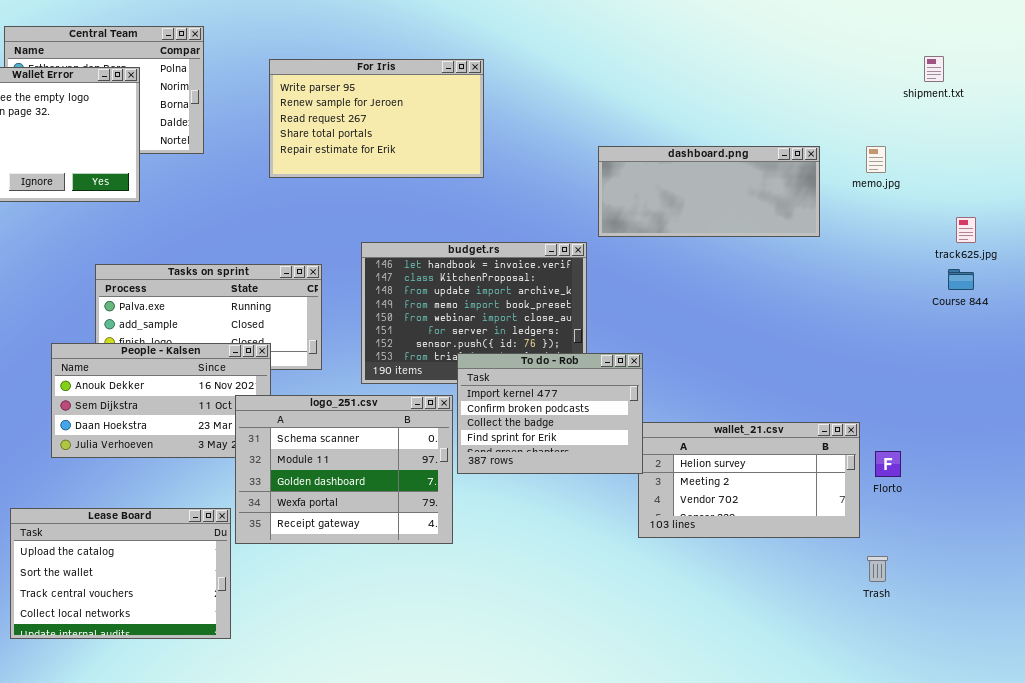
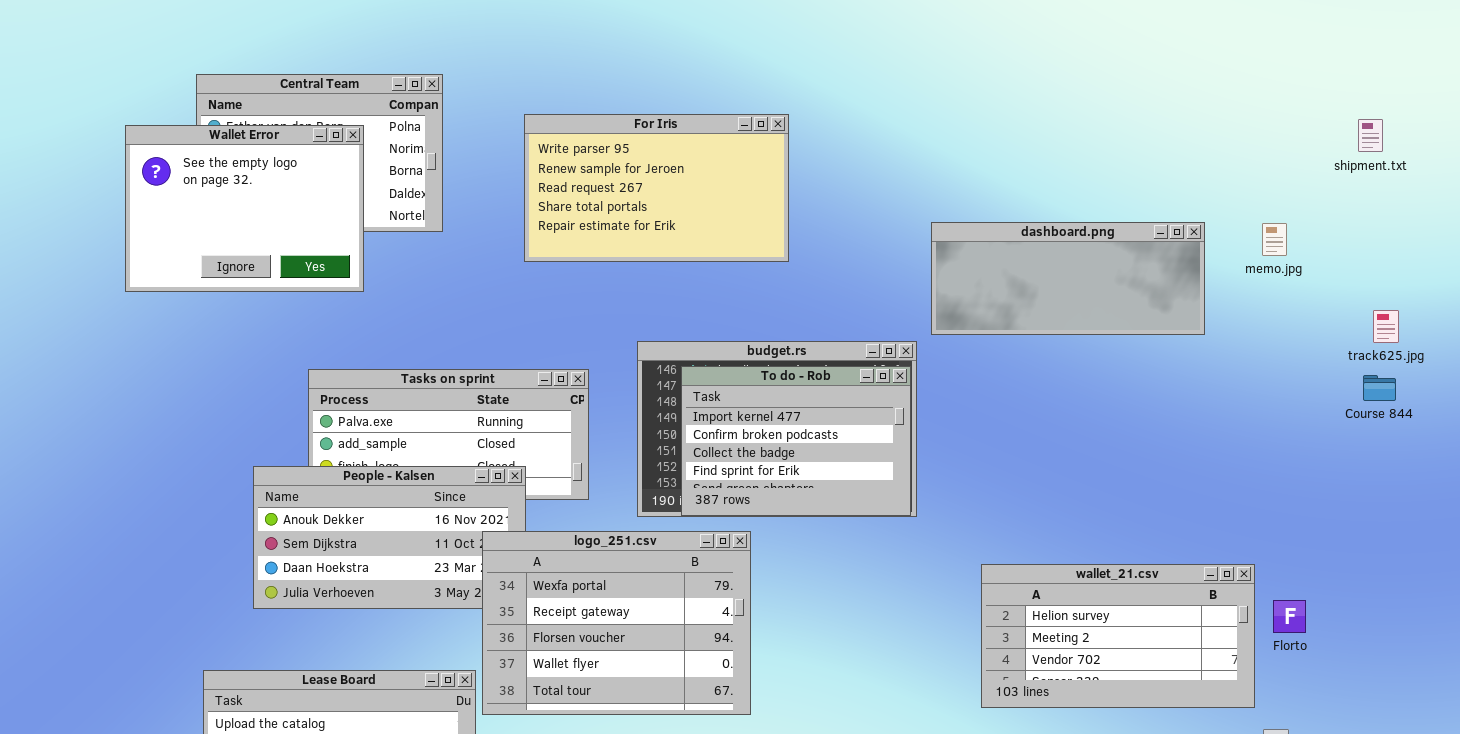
shipment.txt: [924,56,944,82] -> [1358,119,1383,152], moved
To do - Rob: [457,353,643,474] -> [681,366,911,516], moved
logo_251.csv: [235,395,453,544] -> [482,531,751,715], scrolled down 3 rows

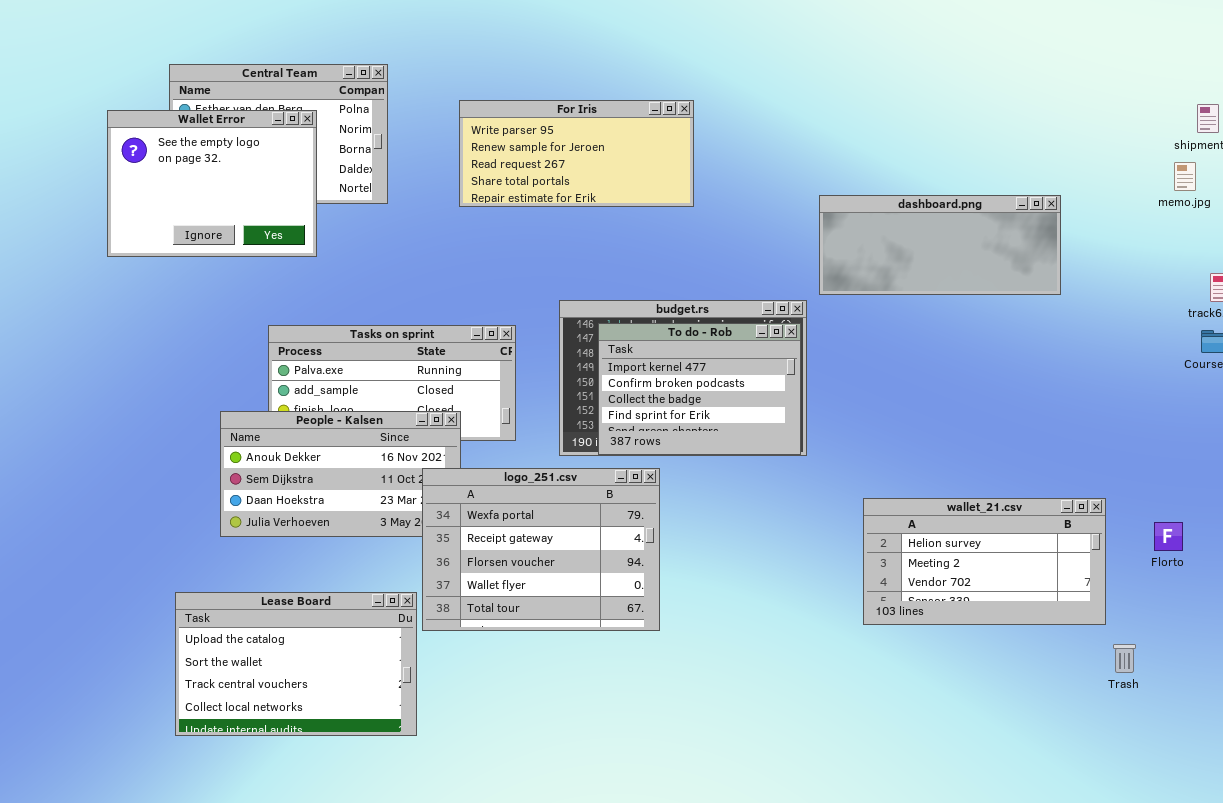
For Iris: [524,114,789,262] -> [459,100,694,207], resized
memo.jpg: [1262,223,1287,256] -> [1174,162,1196,191], moved
Florto: [1273,600,1306,633] -> [1154,522,1183,551], moved

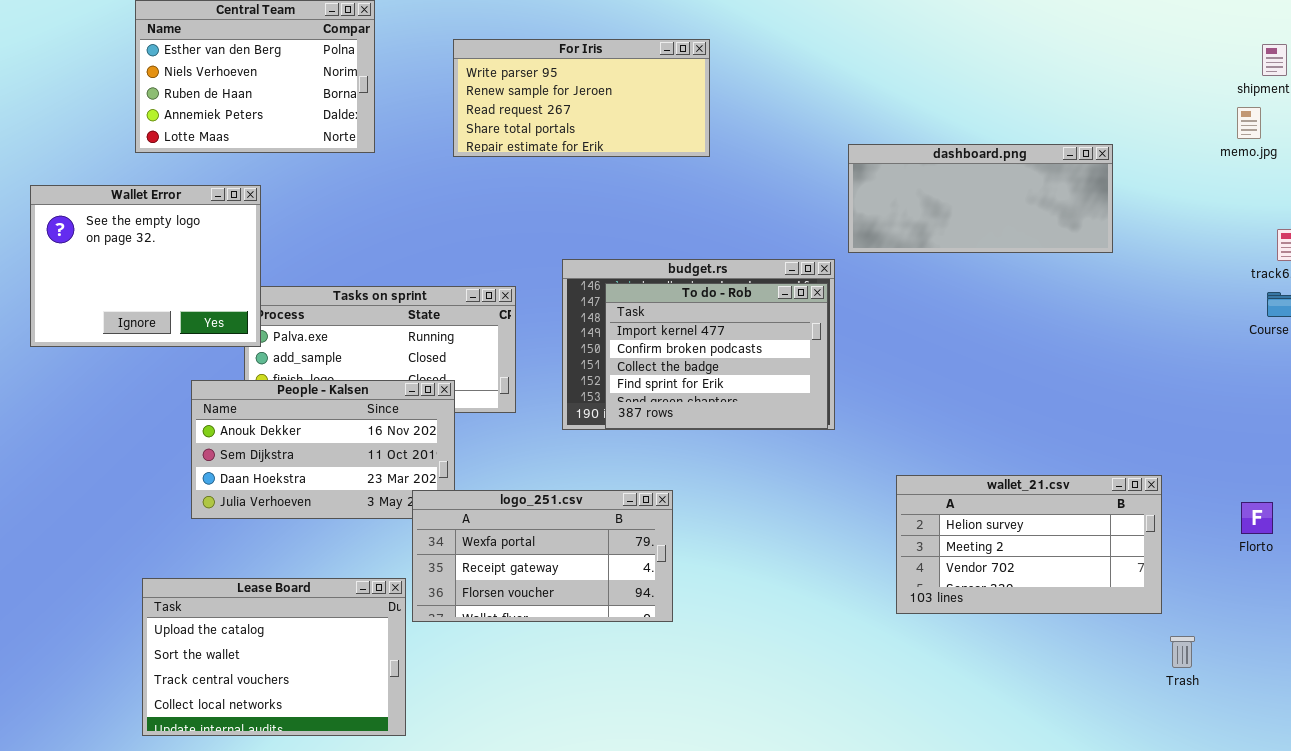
Wallet Error: [107,110,317,257] -> [30,185,261,347], moved
logo_251.csv: [422,468,660,631] -> [412,490,673,622], resized
Florto: [1154,522,1183,551] -> [1241,502,1273,534], moved

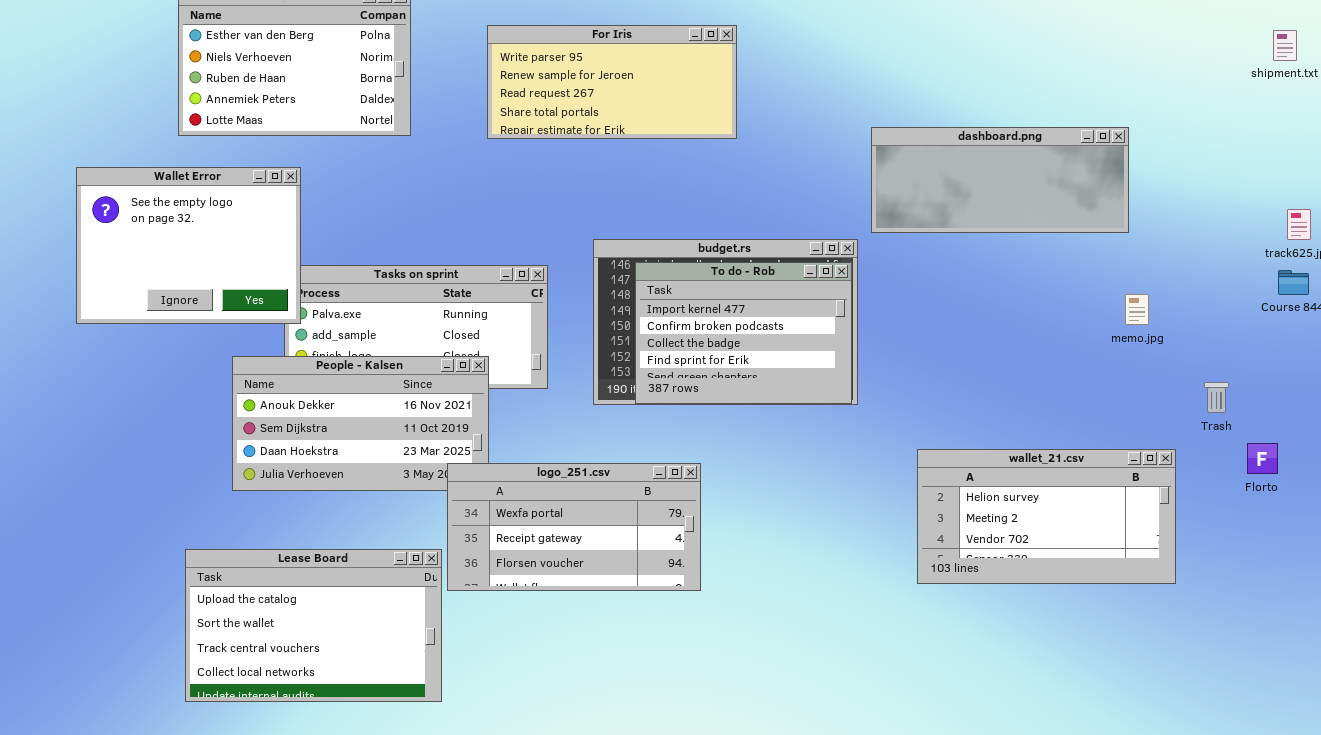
memo.jpg: [1237,107,1261,139] -> [1125,294,1149,325], moved
Florto: [1241,502,1273,534] -> [1247,443,1278,474], moved
Trash: [1170,636,1195,668] -> [1204,382,1229,413], moved

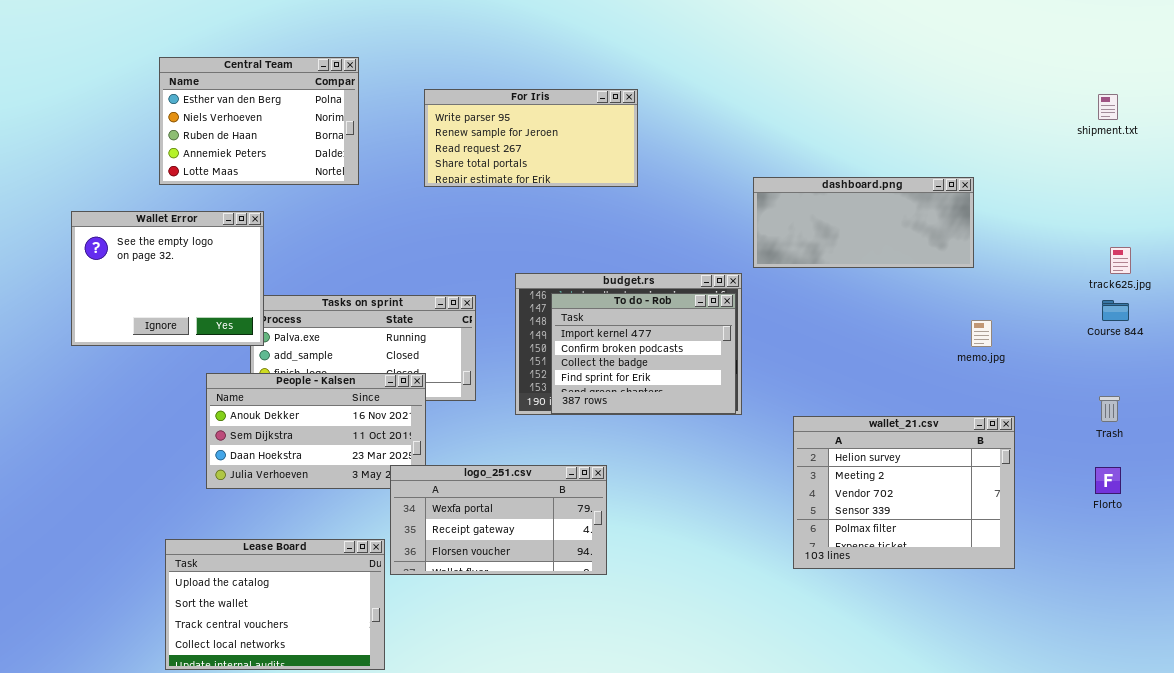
Trash: [1204,382,1229,413] -> [1099,396,1120,422], moved
Florto: [1247,443,1278,474] -> [1095,467,1121,494], moved
wallet_21.csv: [917,449,1176,584] -> [793,416,1015,569], resized

